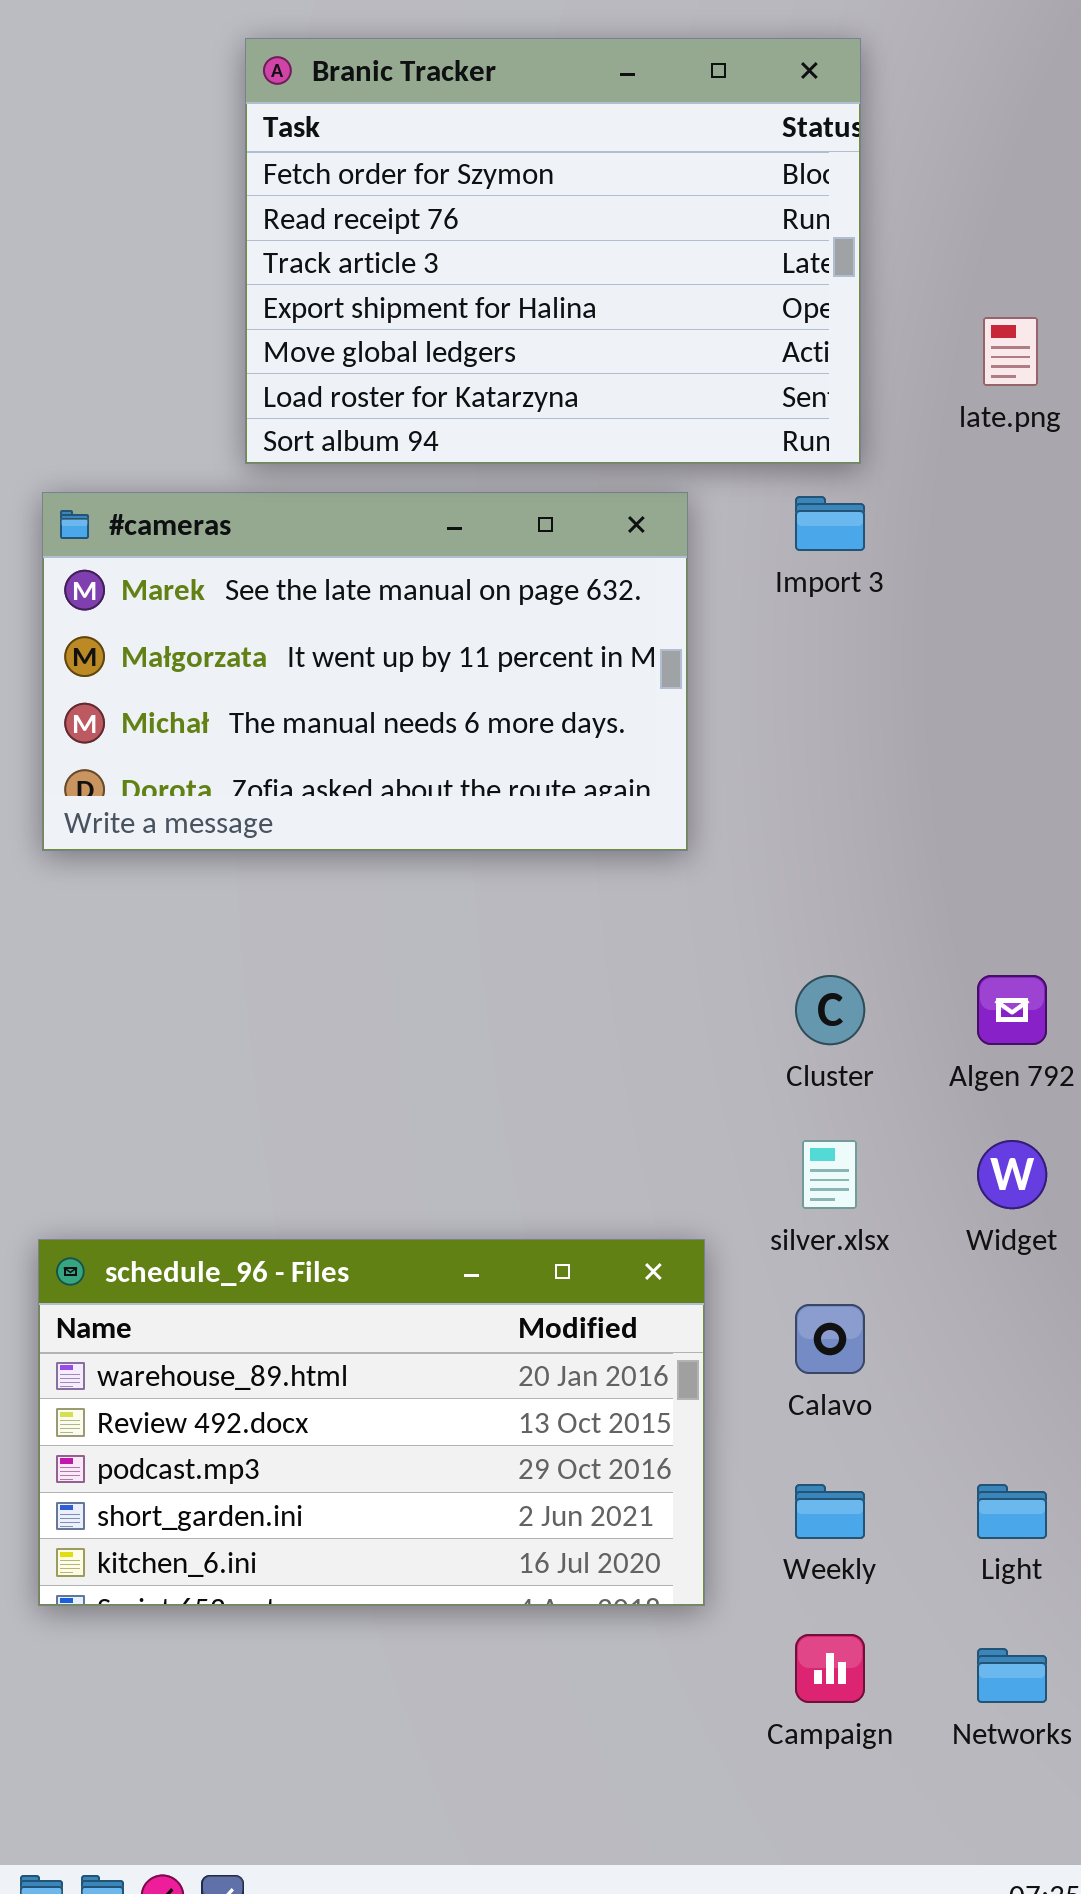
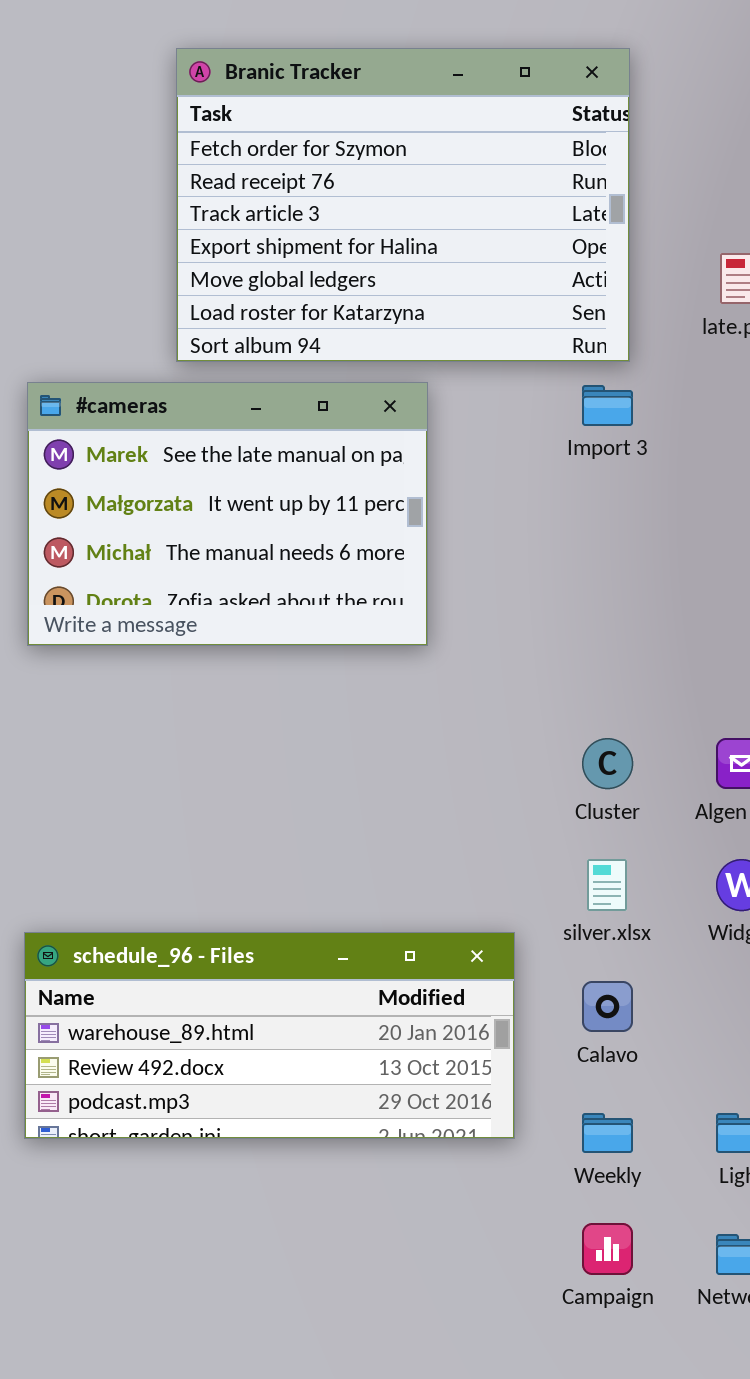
#cameras: [42,492,688,851] -> [27,382,428,646], resized
schedule_96 - Files: [38,1239,705,1606] -> [24,932,515,1139], resized

